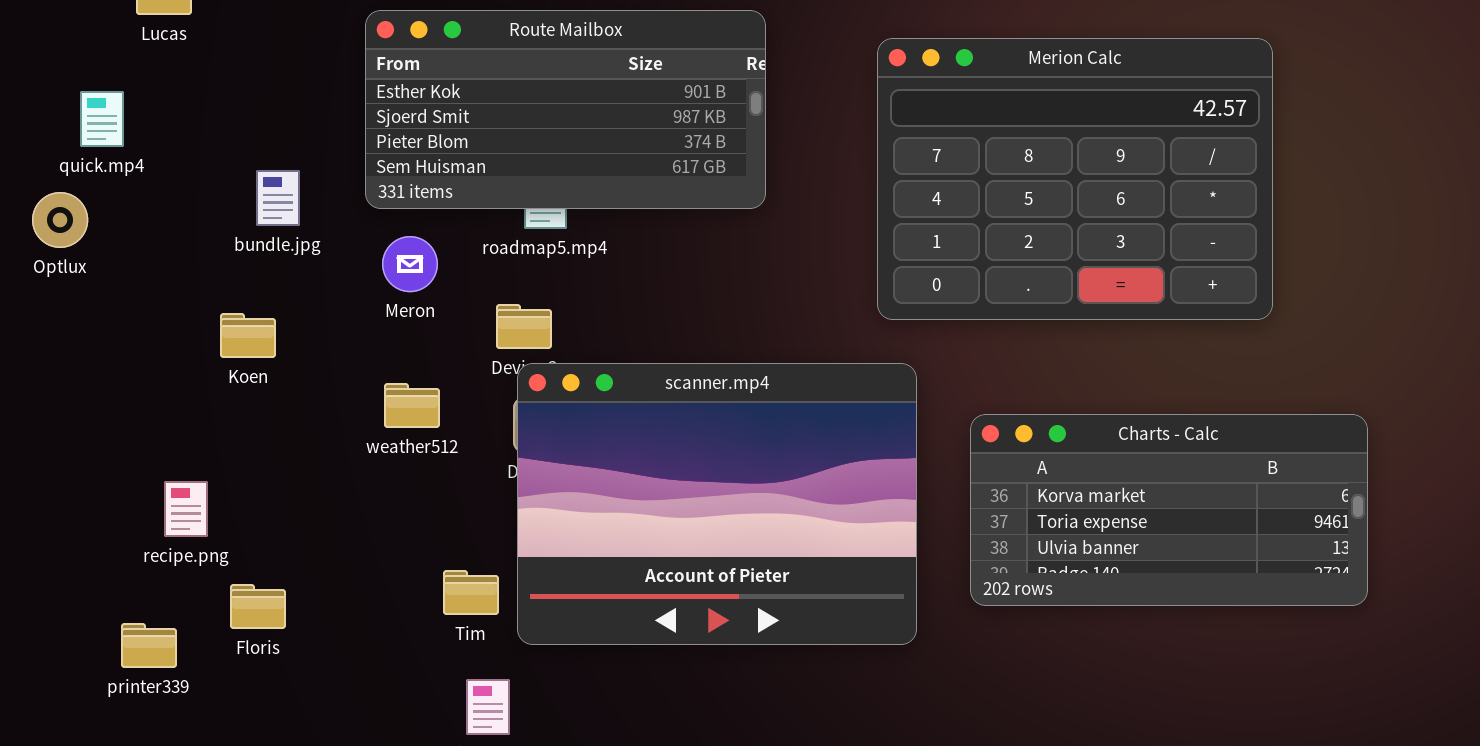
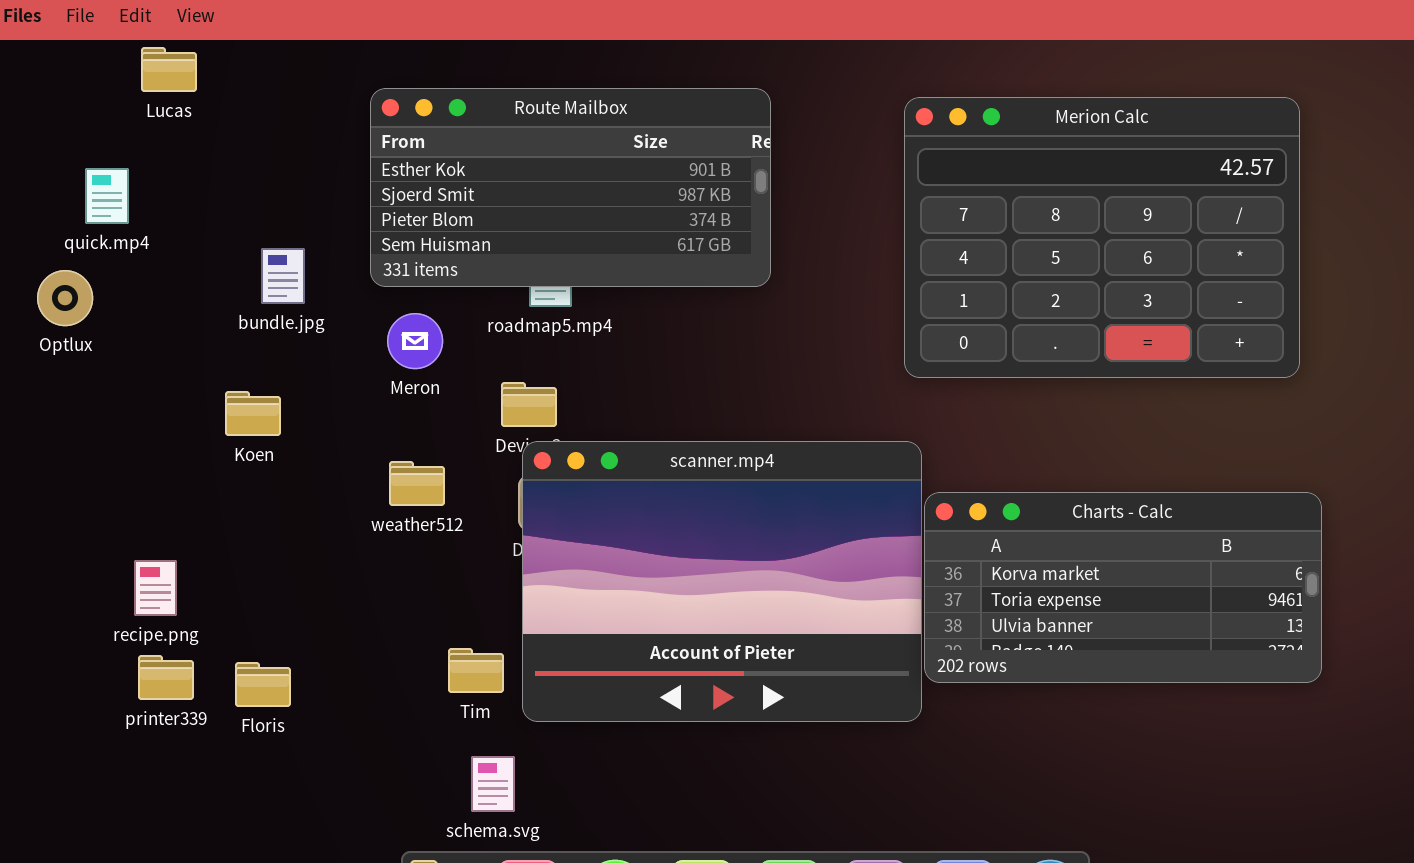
Merion Calc: [877,38,1273,320] -> [904,97,1300,378], moved
Charts - Calc: [970,414,1368,606] -> [924,492,1322,683], moved
recipe.png: [164,481,208,537] -> [134,560,177,616], moved
printer339: [121,623,177,668] -> [138,655,194,700], moved

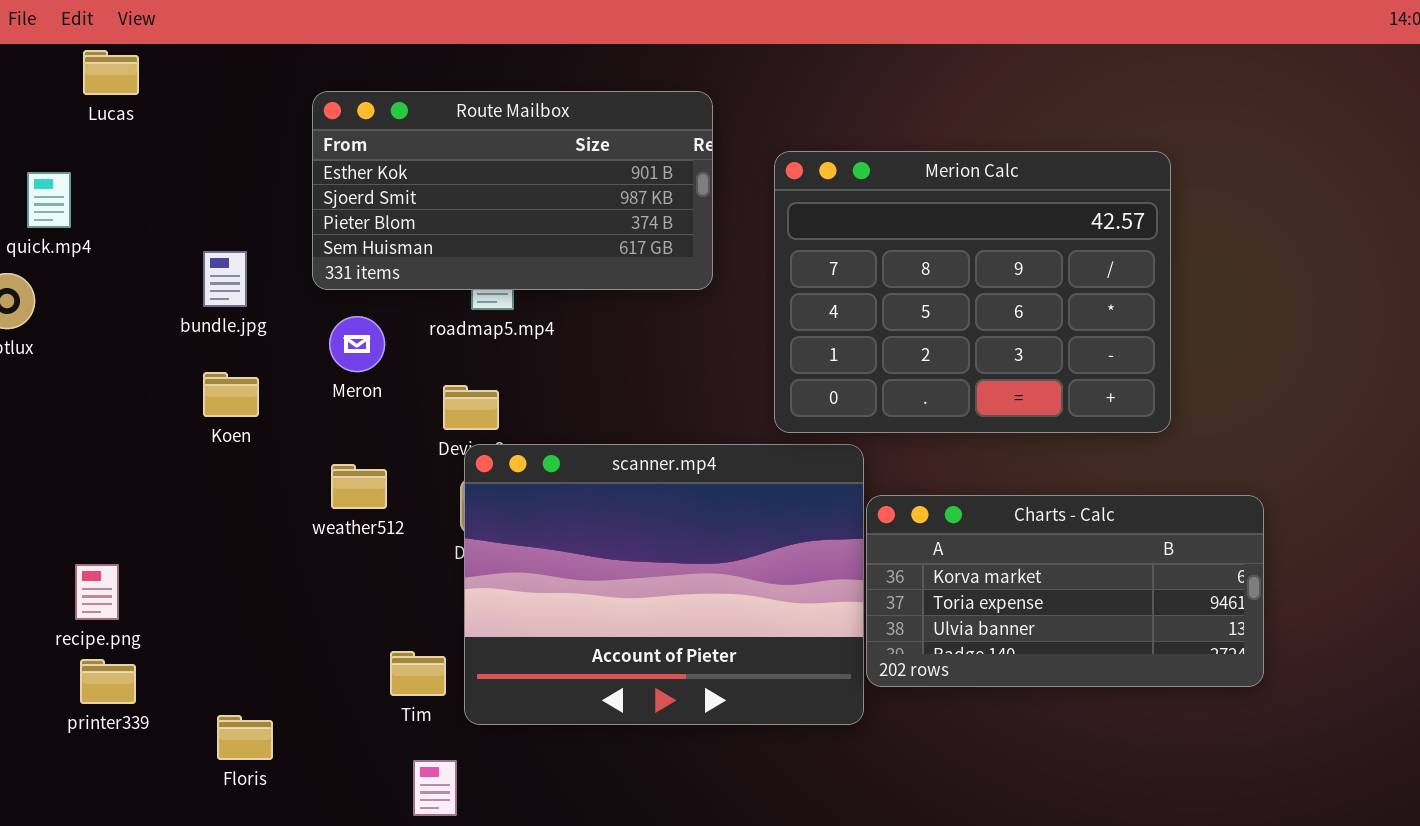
Merion Calc: [904,97,1300,378] -> [774,151,1171,433], moved
Koen: [225,391,281,436] -> [203,372,259,417], moved
Floris: [235,662,291,707] -> [217,715,273,760], moved

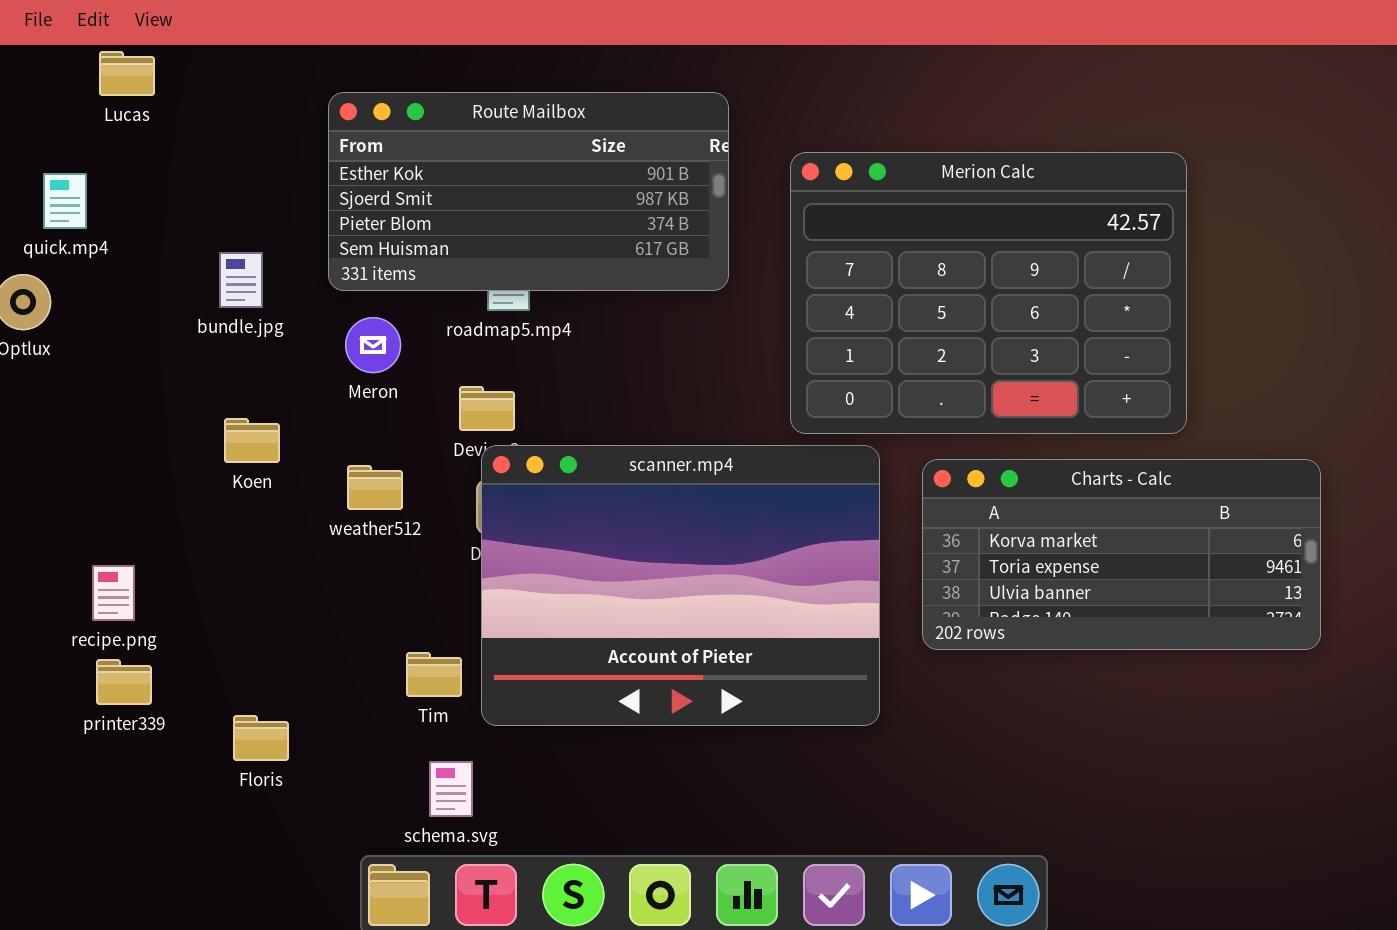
Koen: [203,372,259,417] -> [224,418,280,463], moved
Charts - Calc: [866,495,1264,687] -> [922,459,1321,650], moved

